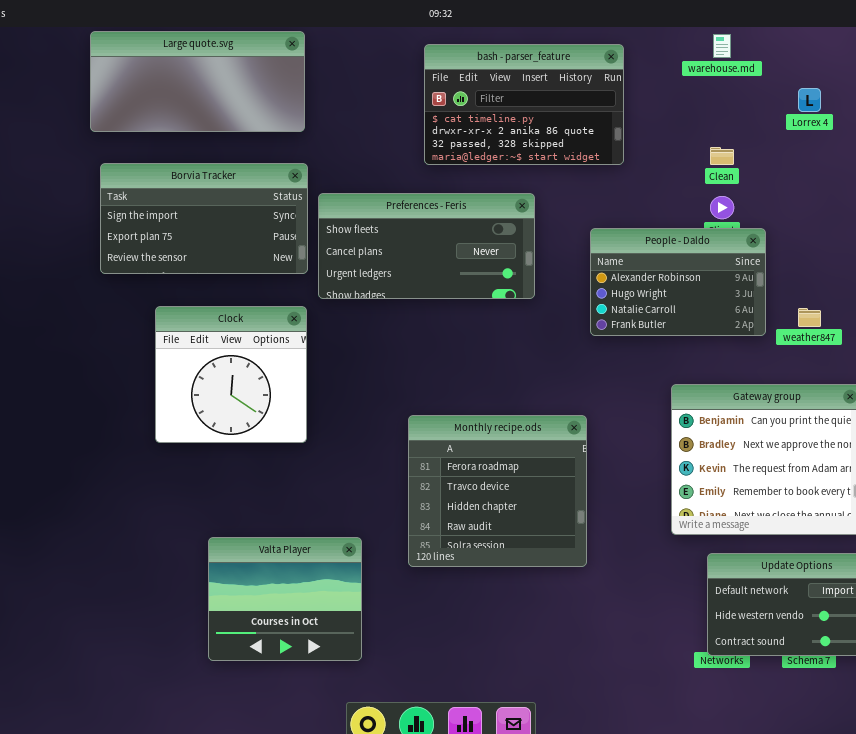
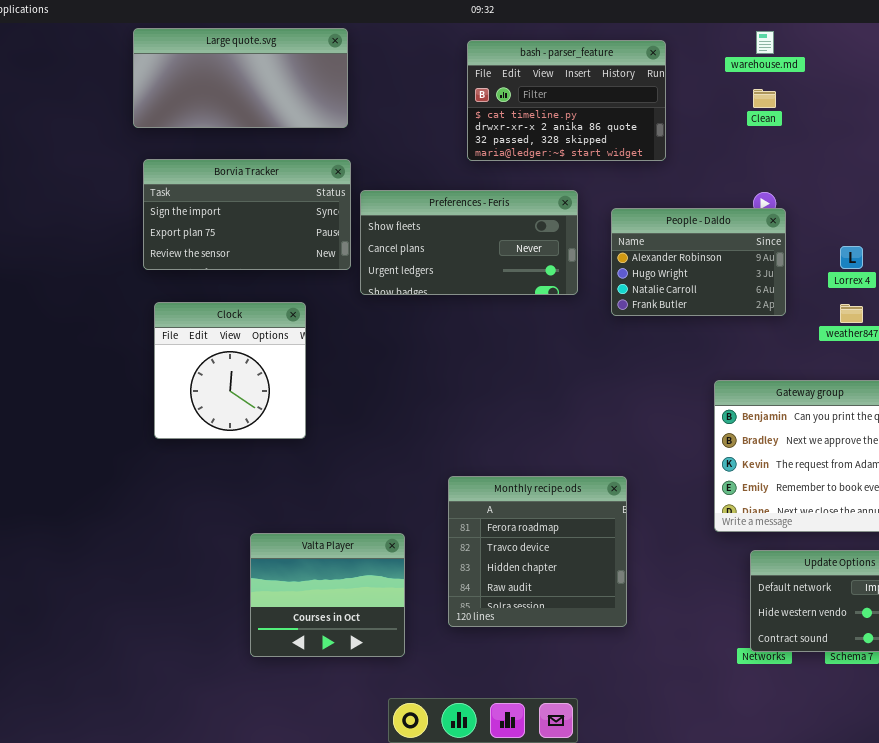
Lorrex 4: [798,88,821,112] -> [840,246,863,269], moved
Clean: [710,147,734,165] -> [753,89,776,108], moved
People - Daldo: [590,228,766,336] -> [611,208,786,316], moved
Clock: [155,306,307,443] -> [154,302,306,439], moved
Monthly recipe.ods: [408,415,587,567] -> [448,476,627,627], moved

